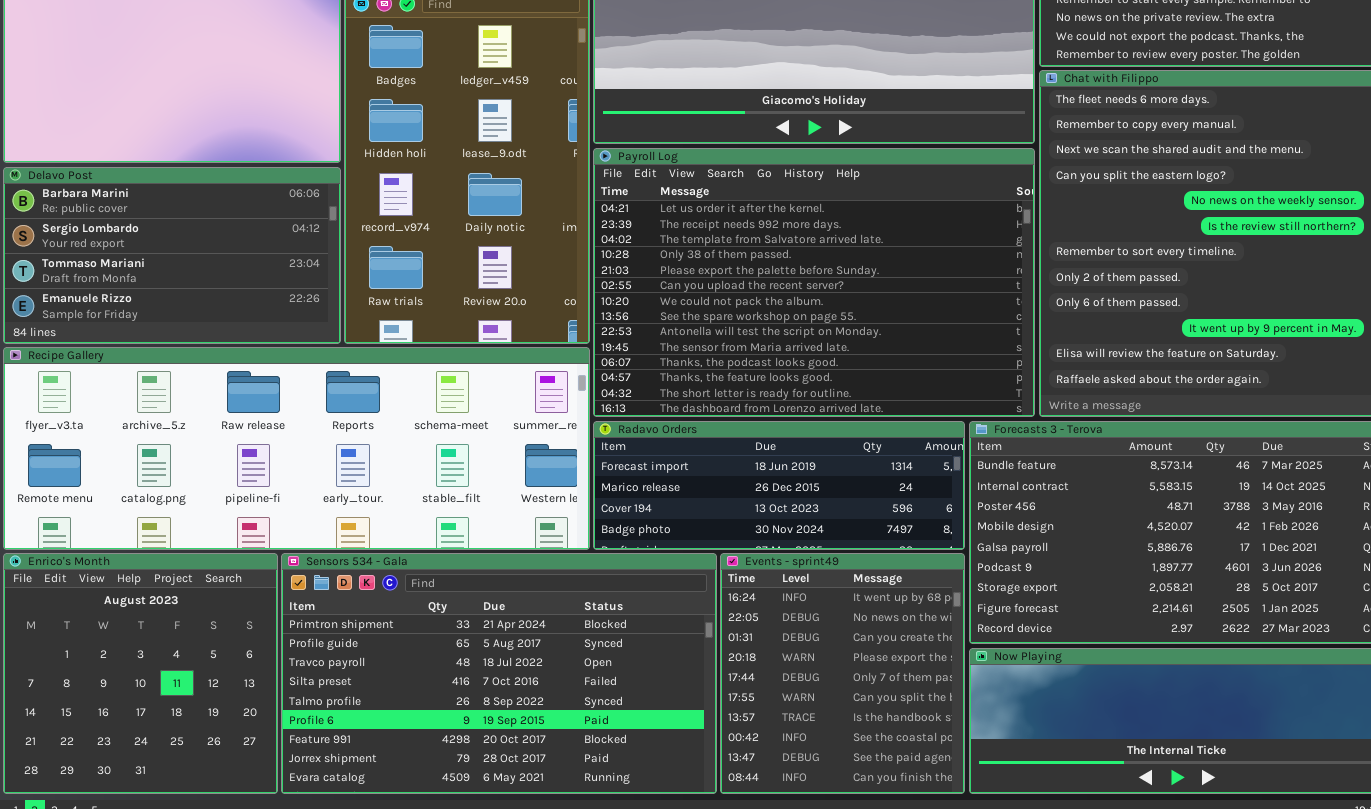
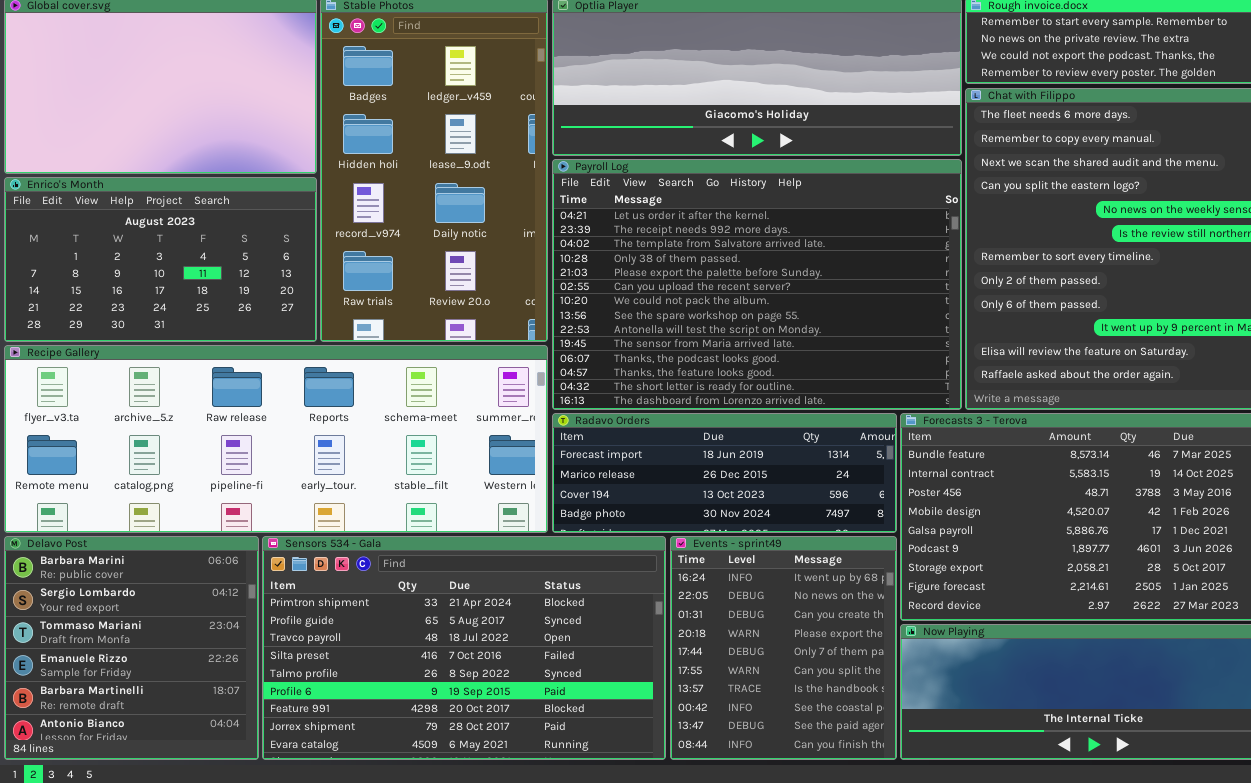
Delavo Post: [3,167,341,344] -> [4,536,259,760], moved, resized
Enrico's Month: [3,553,278,794] -> [4,177,317,342], moved, resized

